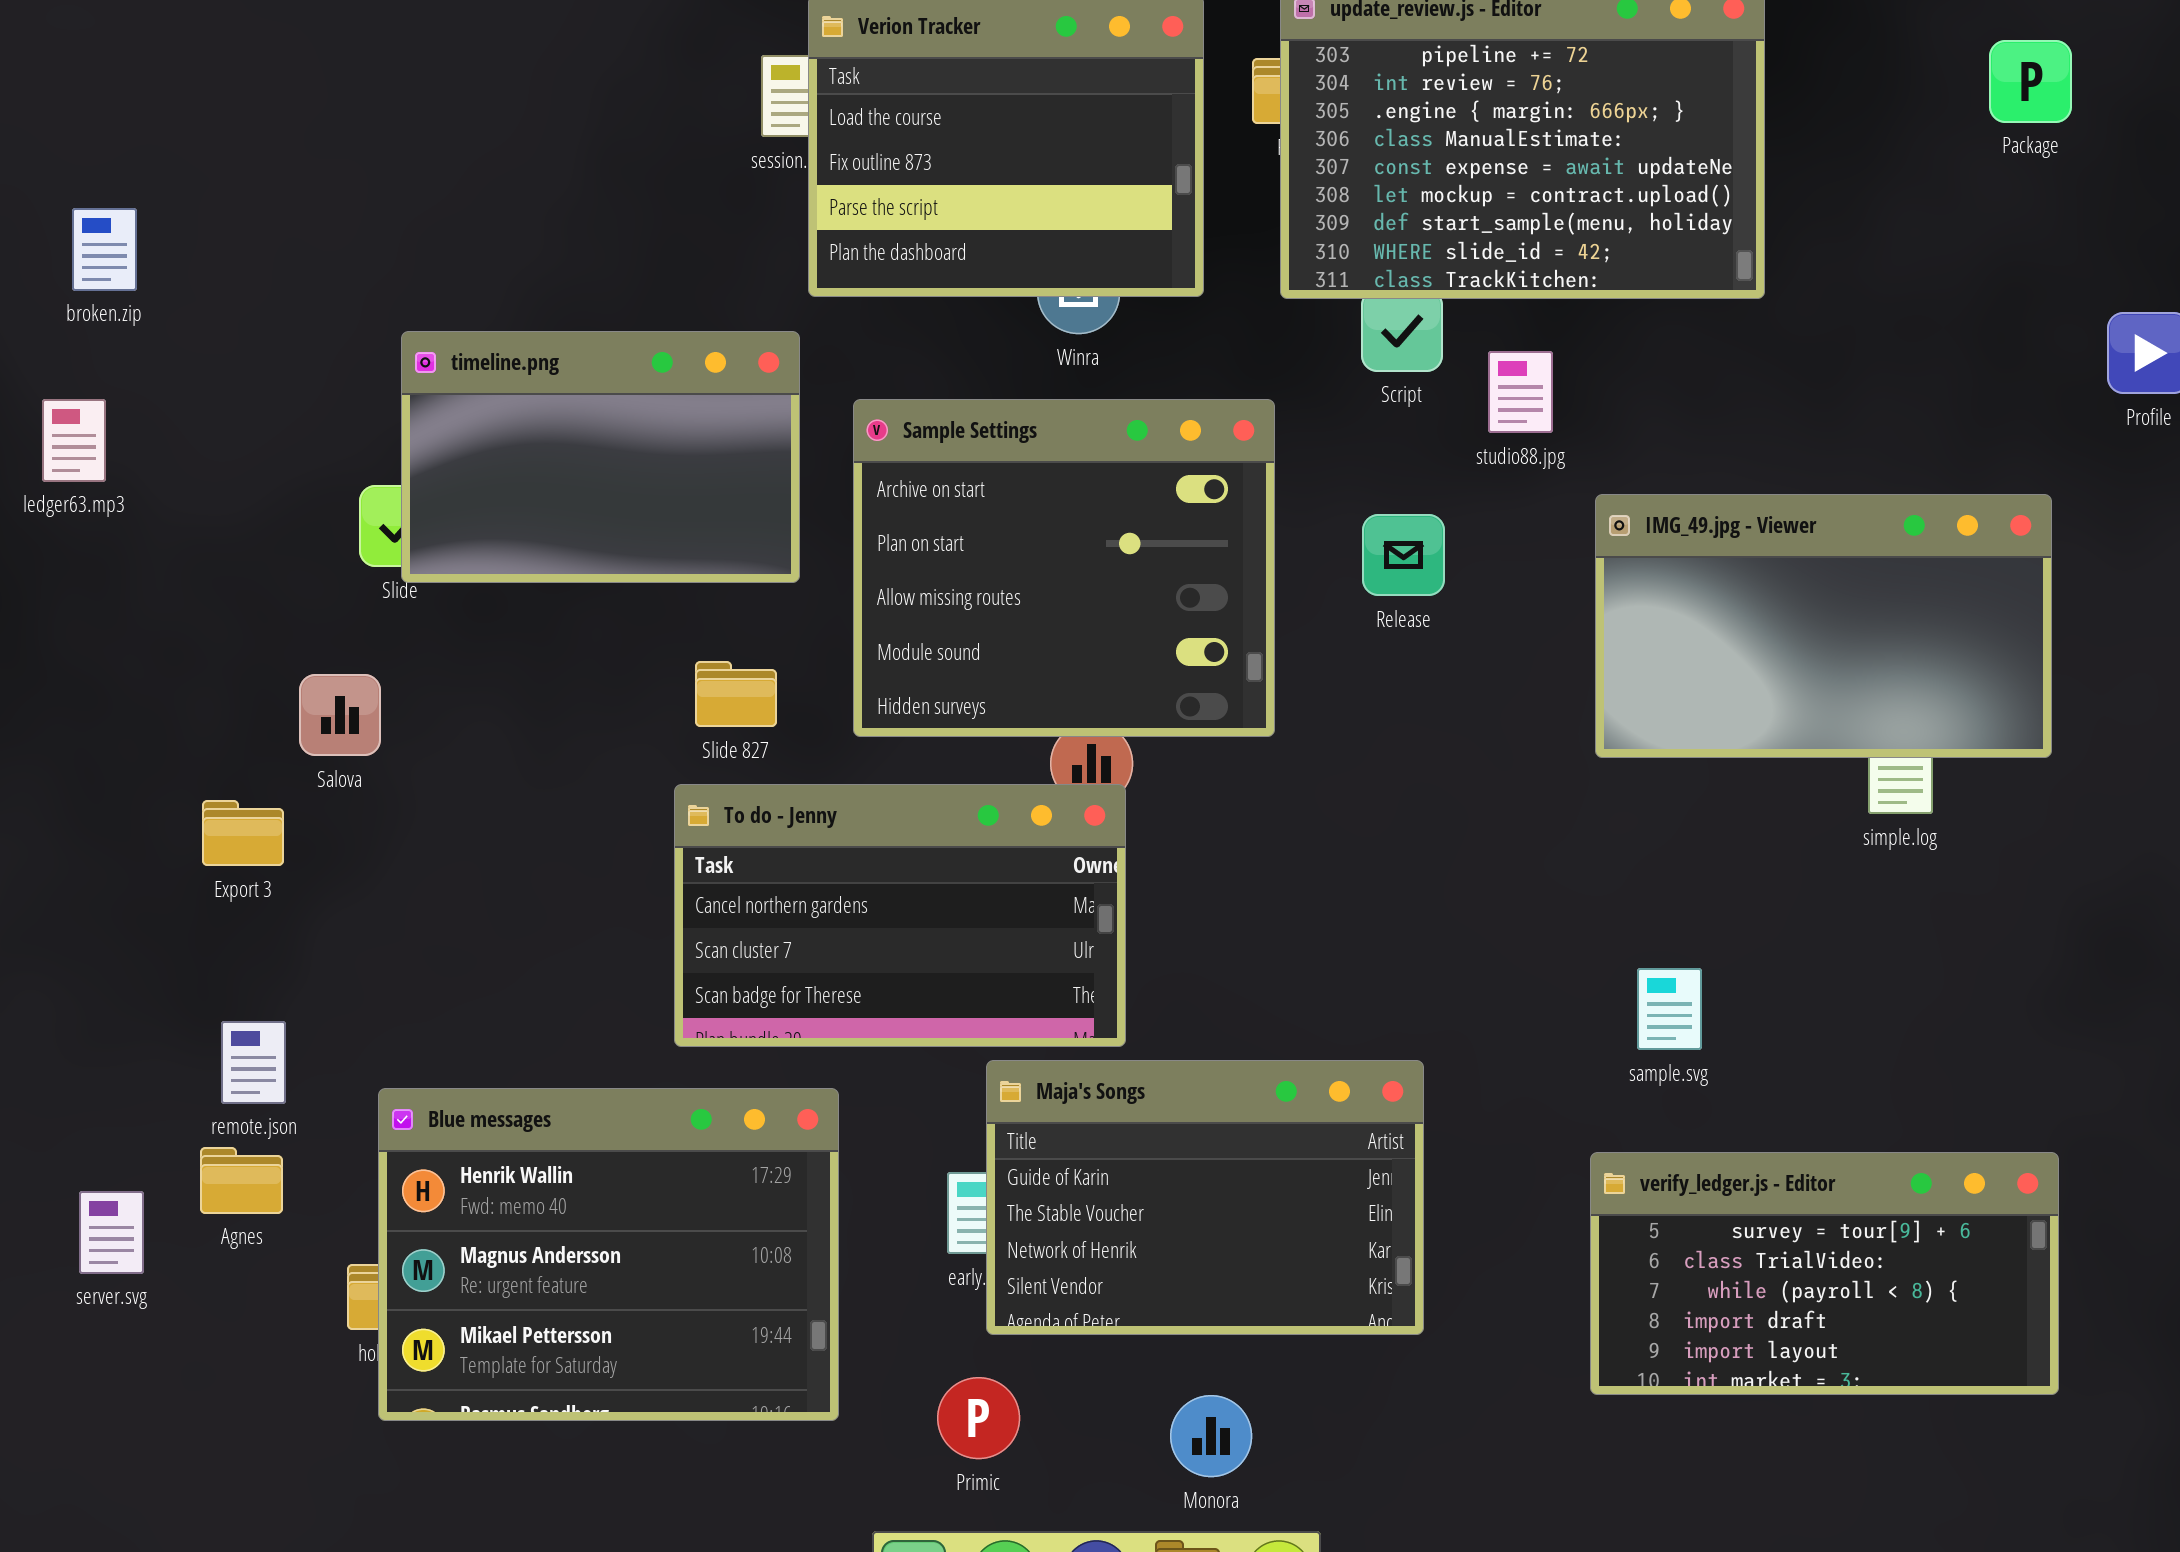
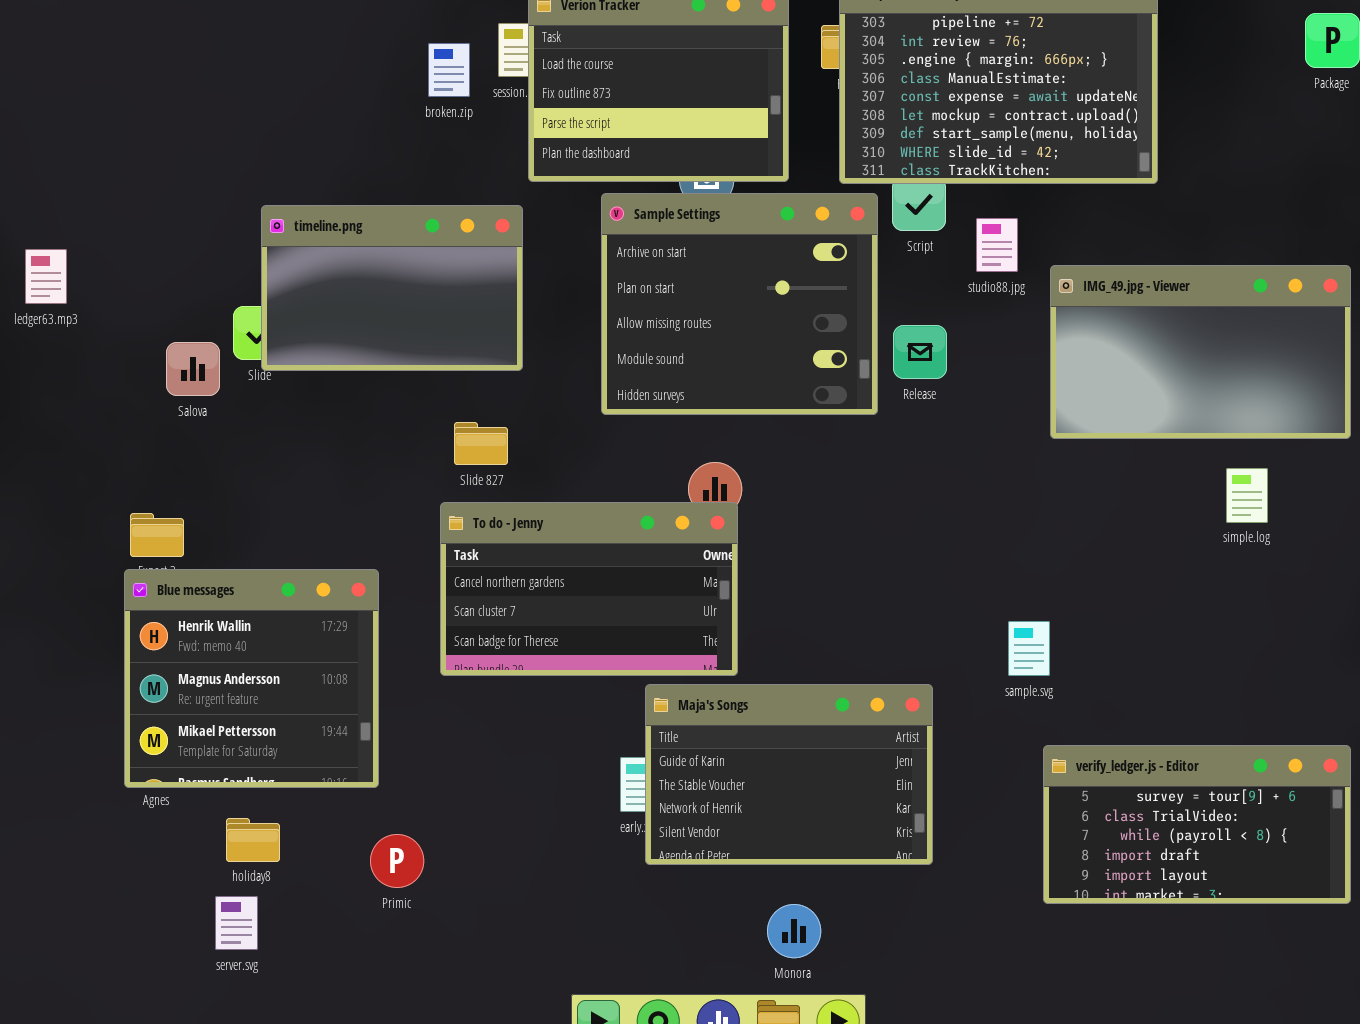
broken.zip: [72,208,137,291] -> [428,43,470,97], moved
Sample Settings: [853,399,1275,737] -> [601,193,878,415], moved
IMG_49.jpg - Viewer: [1595,494,2052,758] -> [1050,265,1351,439], moved
Salova: [299,674,381,756] -> [166,342,220,396], moved
sample.svg: [1637,968,1702,1050] -> [1008,621,1050,676], moved
Blue messages: [378,1088,839,1421] -> [124,569,379,788], moved, resized
server.svg: [79,1191,144,1274] -> [215,896,258,950], moved
Primic: [937,1377,1020,1459] -> [370,834,424,888], moved

